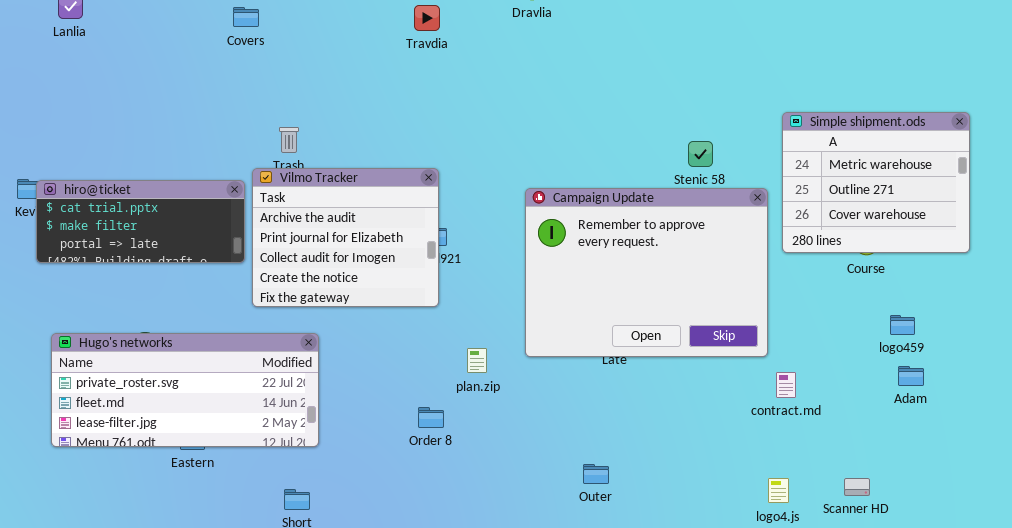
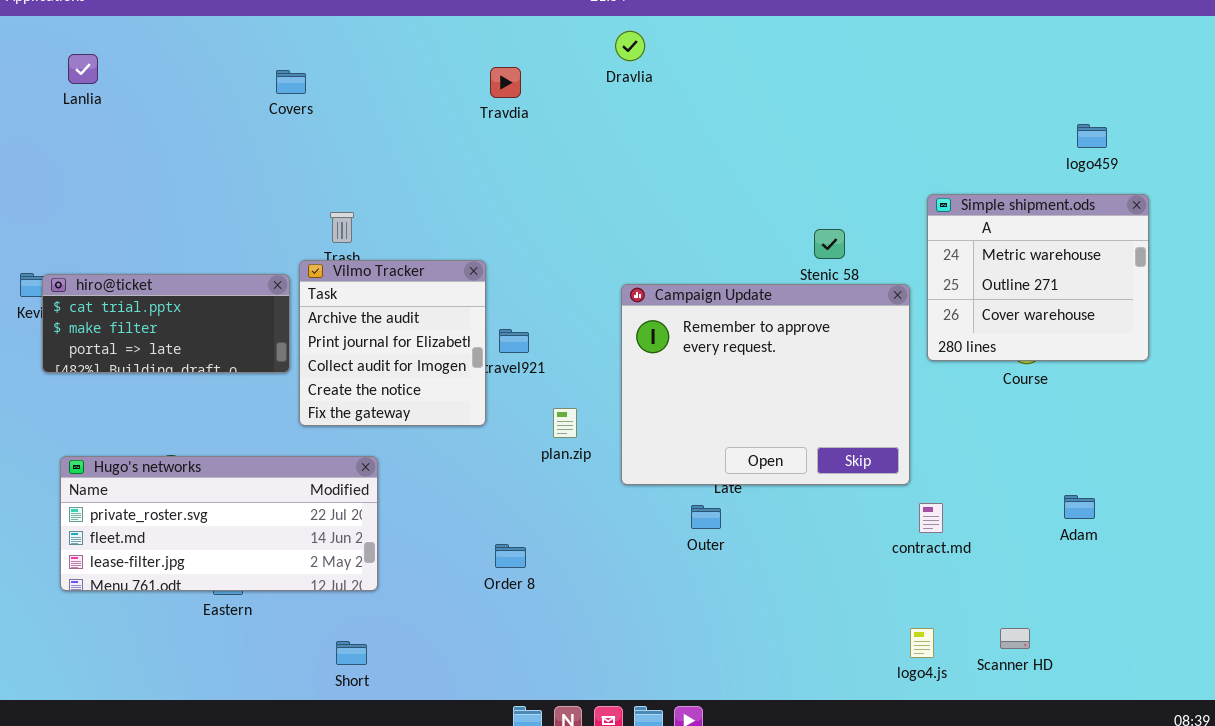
Vilmo Tracker: [252,168,439,307] -> [299,260,486,426], resized
logo459: [890,315,915,335] -> [1077,124,1107,148], moved
plan.zip: [467,348,487,373] -> [553,408,577,438], moved
Outer: [583,464,609,484] -> [691,505,721,529], moved

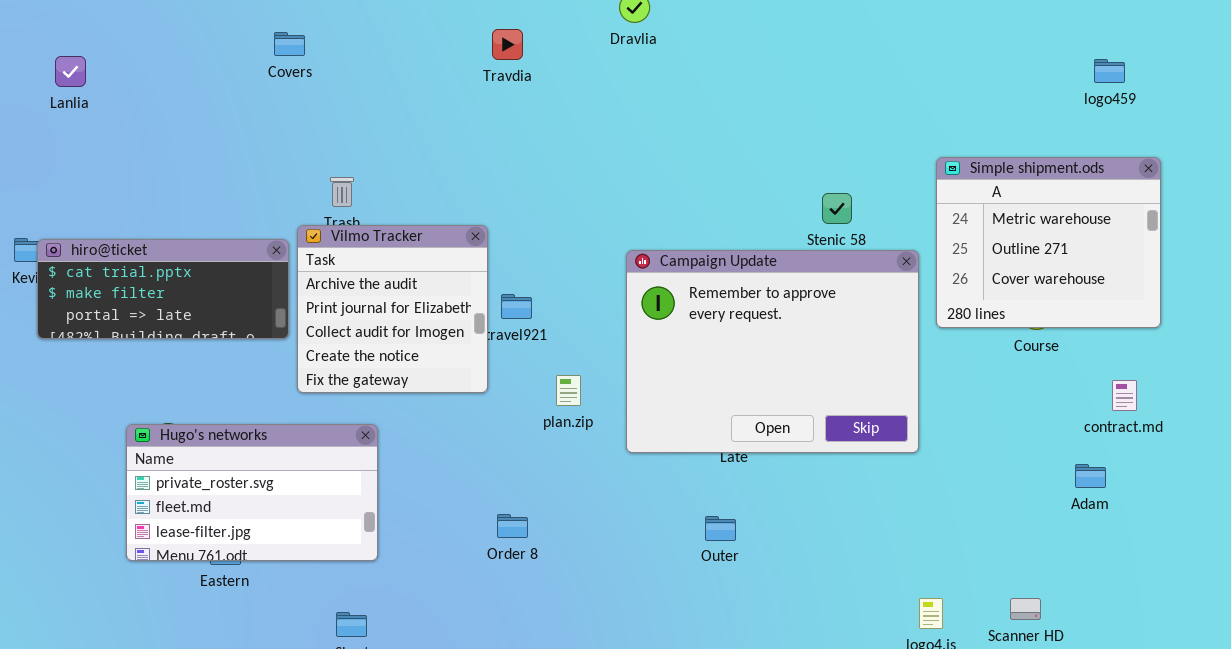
Lanlia: [68,54,98,84] -> [55,56,86,87], moved
logo459: [1077,124,1107,148] -> [1094,59,1125,83], moved
Hugo's networks: [60,456,378,591] -> [126,424,378,561], resized
contract.md: [919,503,943,533] -> [1112,380,1137,411], moved
Outer: [691,505,721,529] -> [705,516,736,541], moved

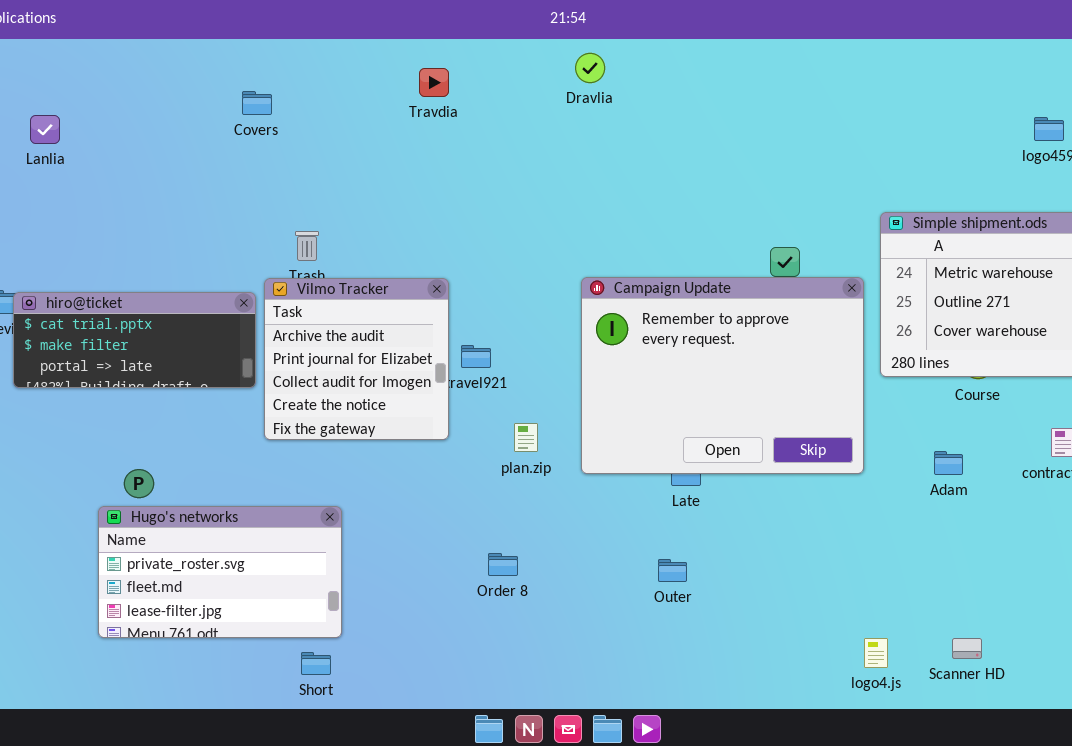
Travdia: [492,29,523,60] -> [419,68,449,97], moved
Campaign Update: [626,250,919,453] -> [581,277,864,474], moved
Hugo's networks: [126,424,378,561] -> [98,506,342,638], moved
Adam: [1075,464,1106,488] -> [934,451,963,475], moved
Order 8: [497,514,528,538] -> [488,553,518,576], moved

